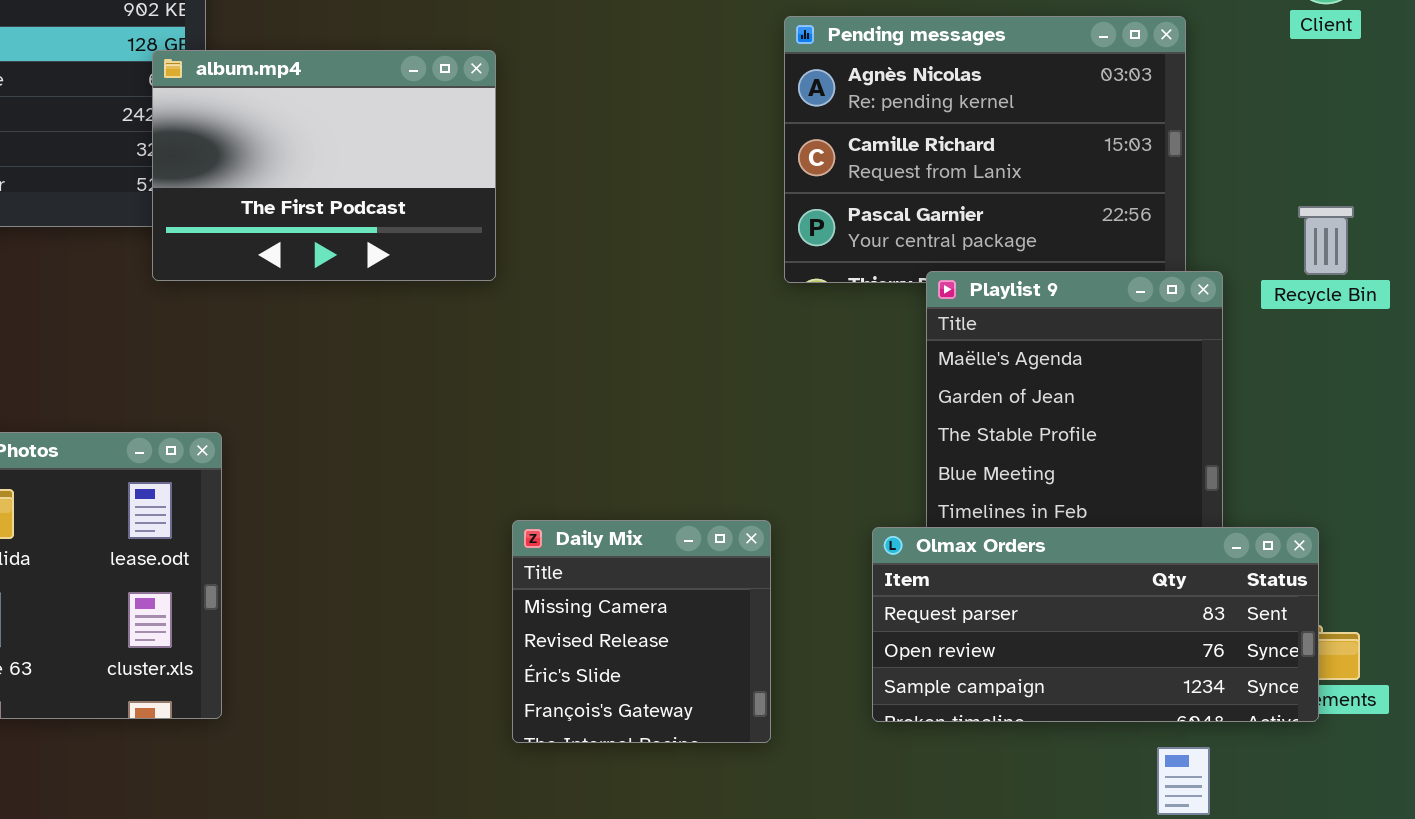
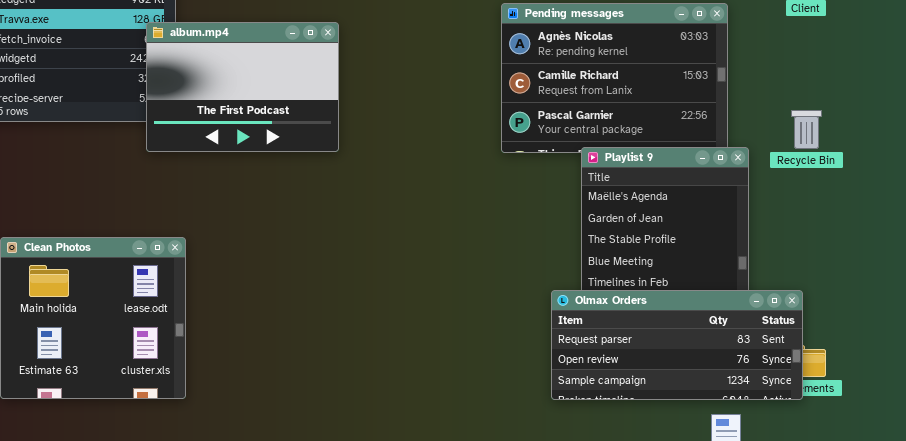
Daily Mix: [512,520,771,743] -> none, closed

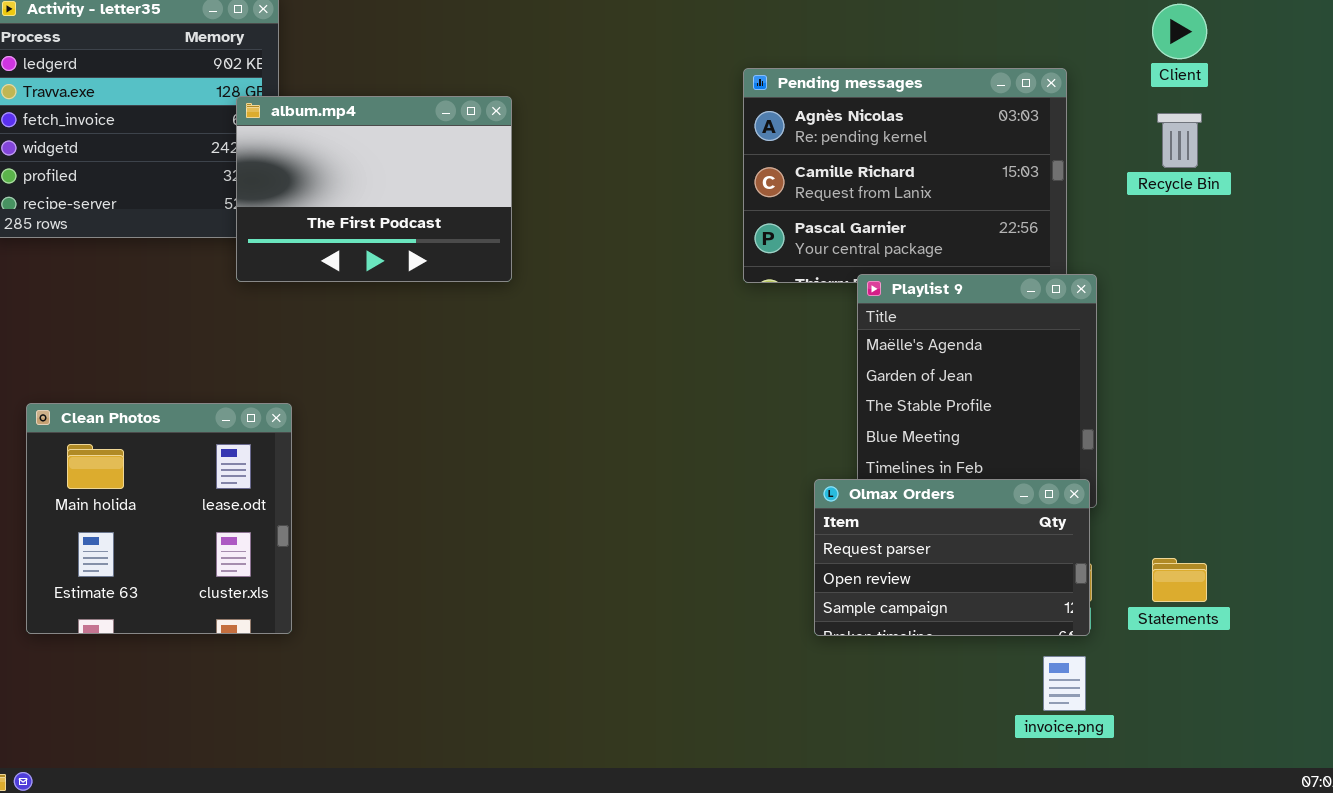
Recycle Bin: [791,110,822,149] -> [1157,113,1202,168], moved
Olmax Orders: [551,290,803,400] -> [814,479,1090,636], resized

